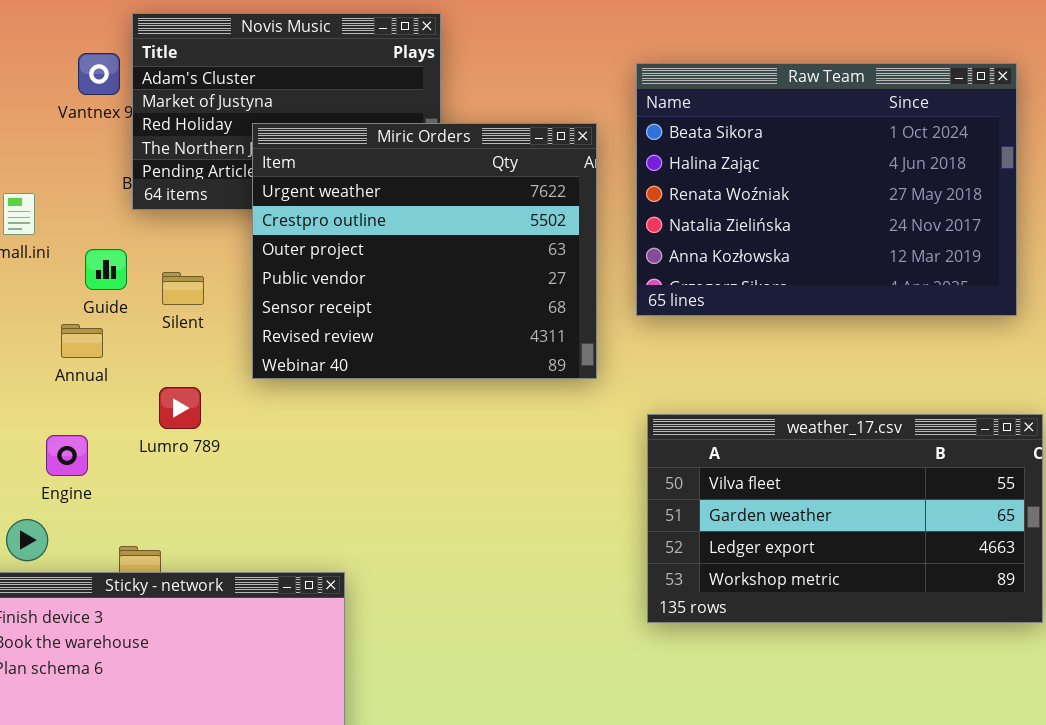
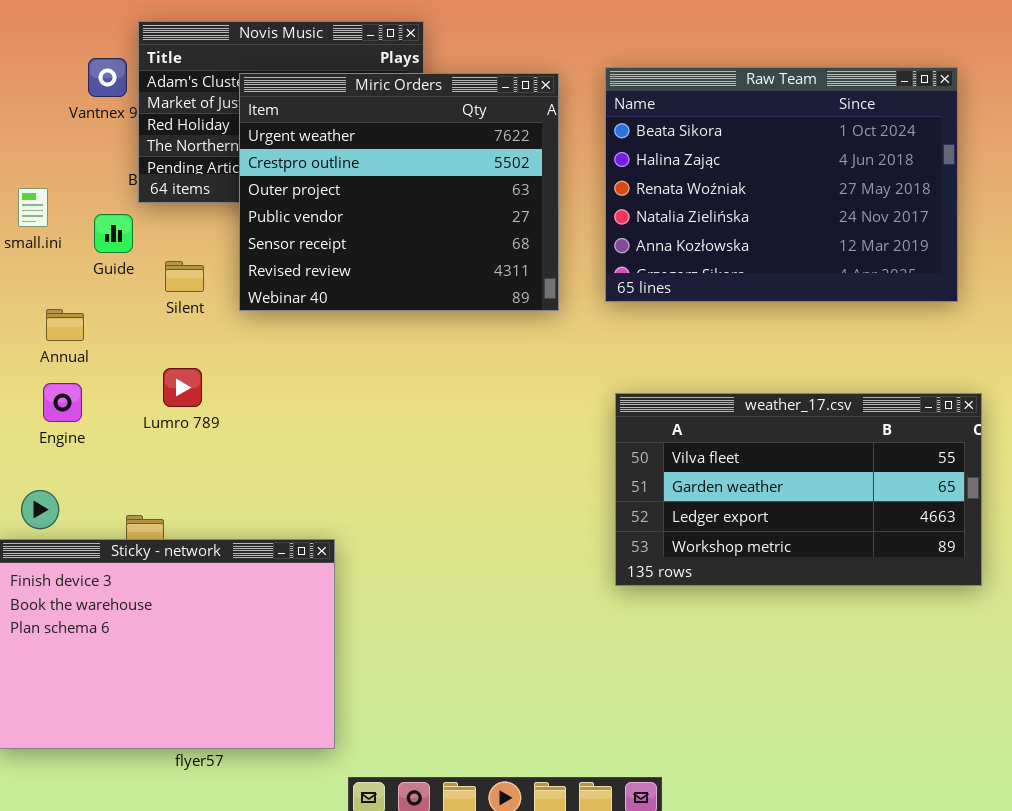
Miric Orders: [252,123,597,379] -> [239,73,559,311], moved
Guide: [85,249,127,290] -> [94,214,133,253], moved
Annual: [61,324,103,358] -> [46,309,84,341], moved
Engine: [46,435,88,476] -> [43,383,82,422], moved

